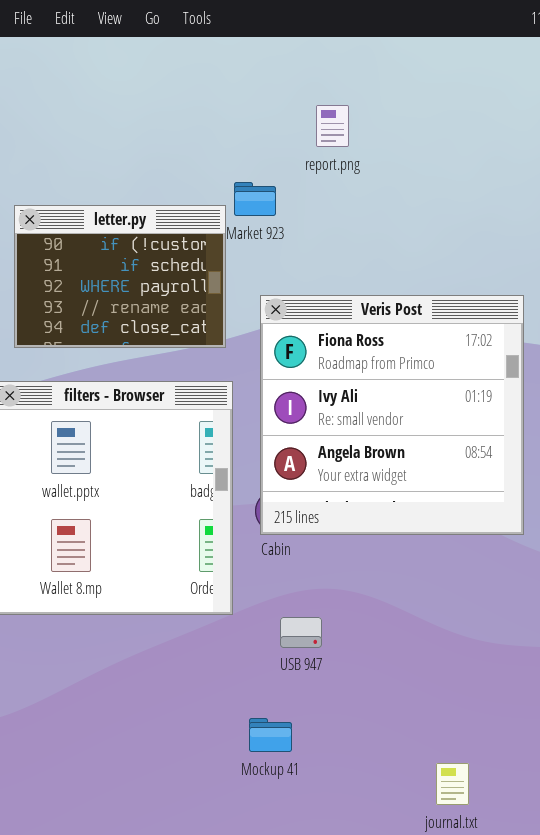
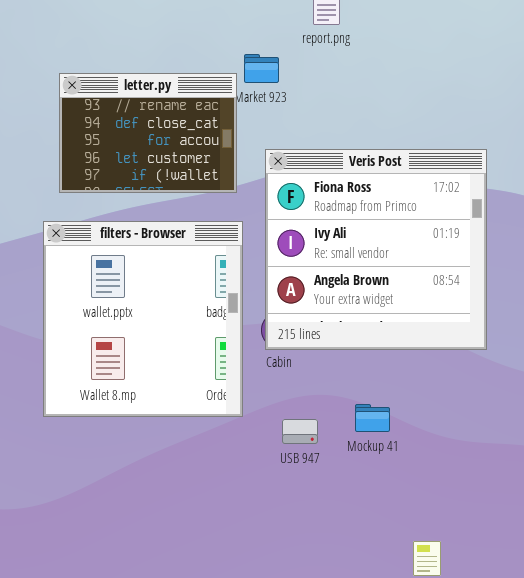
letter.py: [14,205,226,348] -> [59,73,237,193], scrolled down 3 rows
Mockup 41: [249,718,292,752] -> [355,404,390,432], moved

